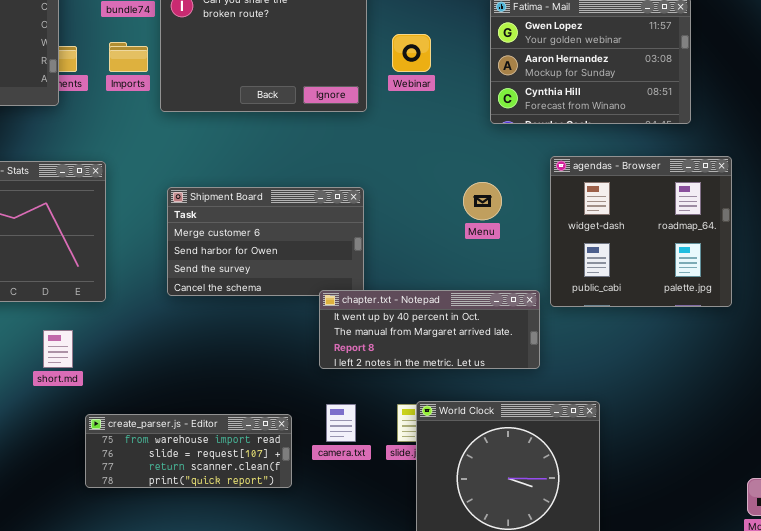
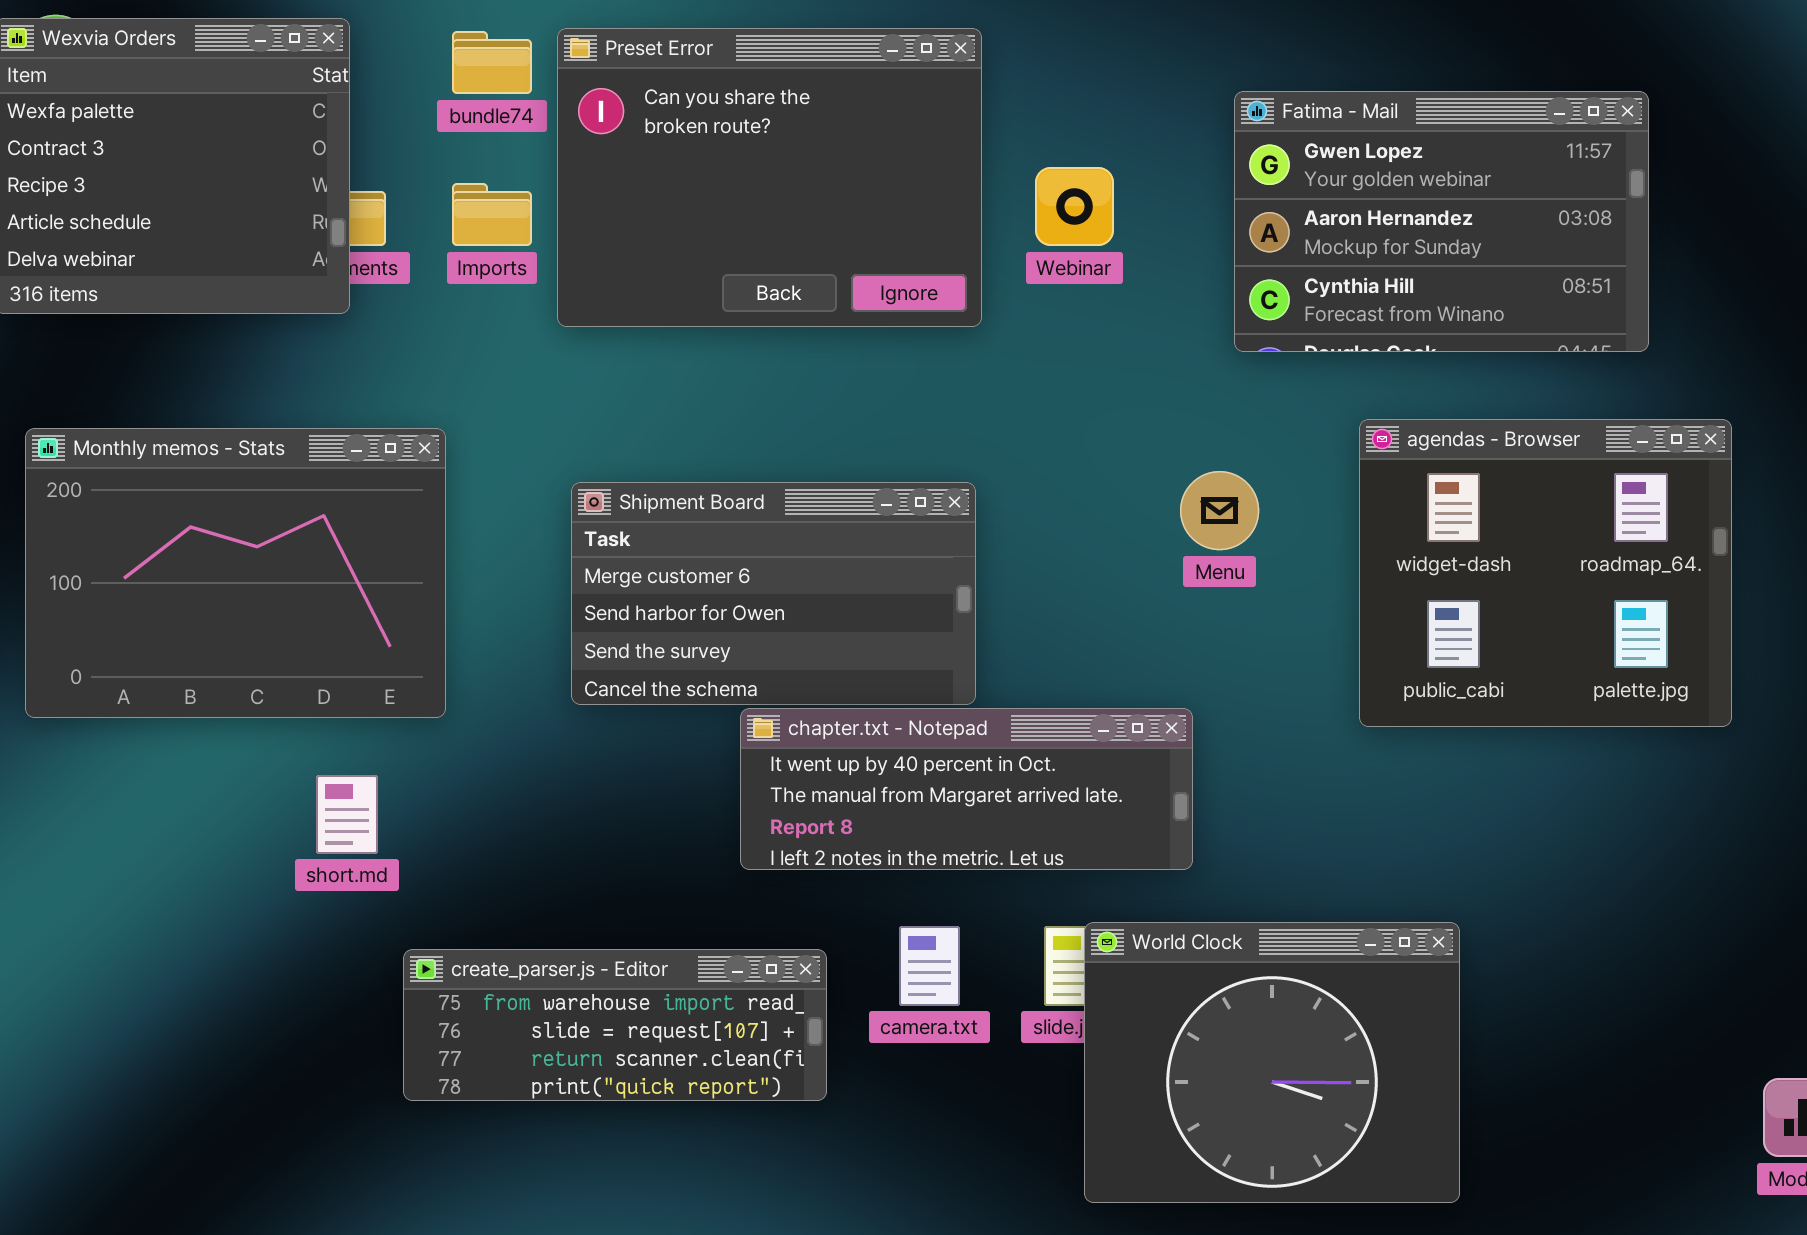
chapter.txt - Notepad: [319,290,540,369] -> [740,708,1193,870], moved

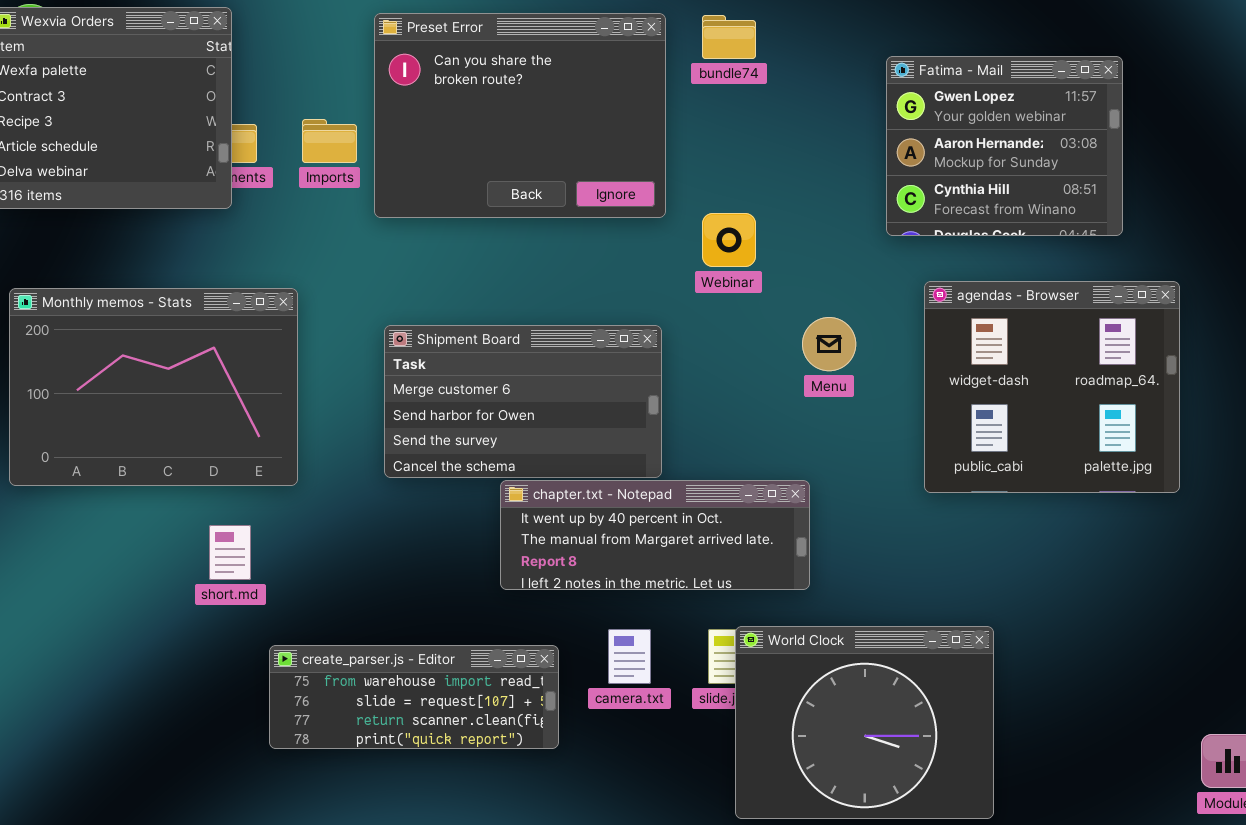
bundle74: [452,31,532,94] -> [702,15,756,59], moved
Fatima - Mail: [1234,91,1649,352] -> [886,56,1123,236], resized
Webinar: [1035,167,1114,246] -> [702,213,756,267], moved

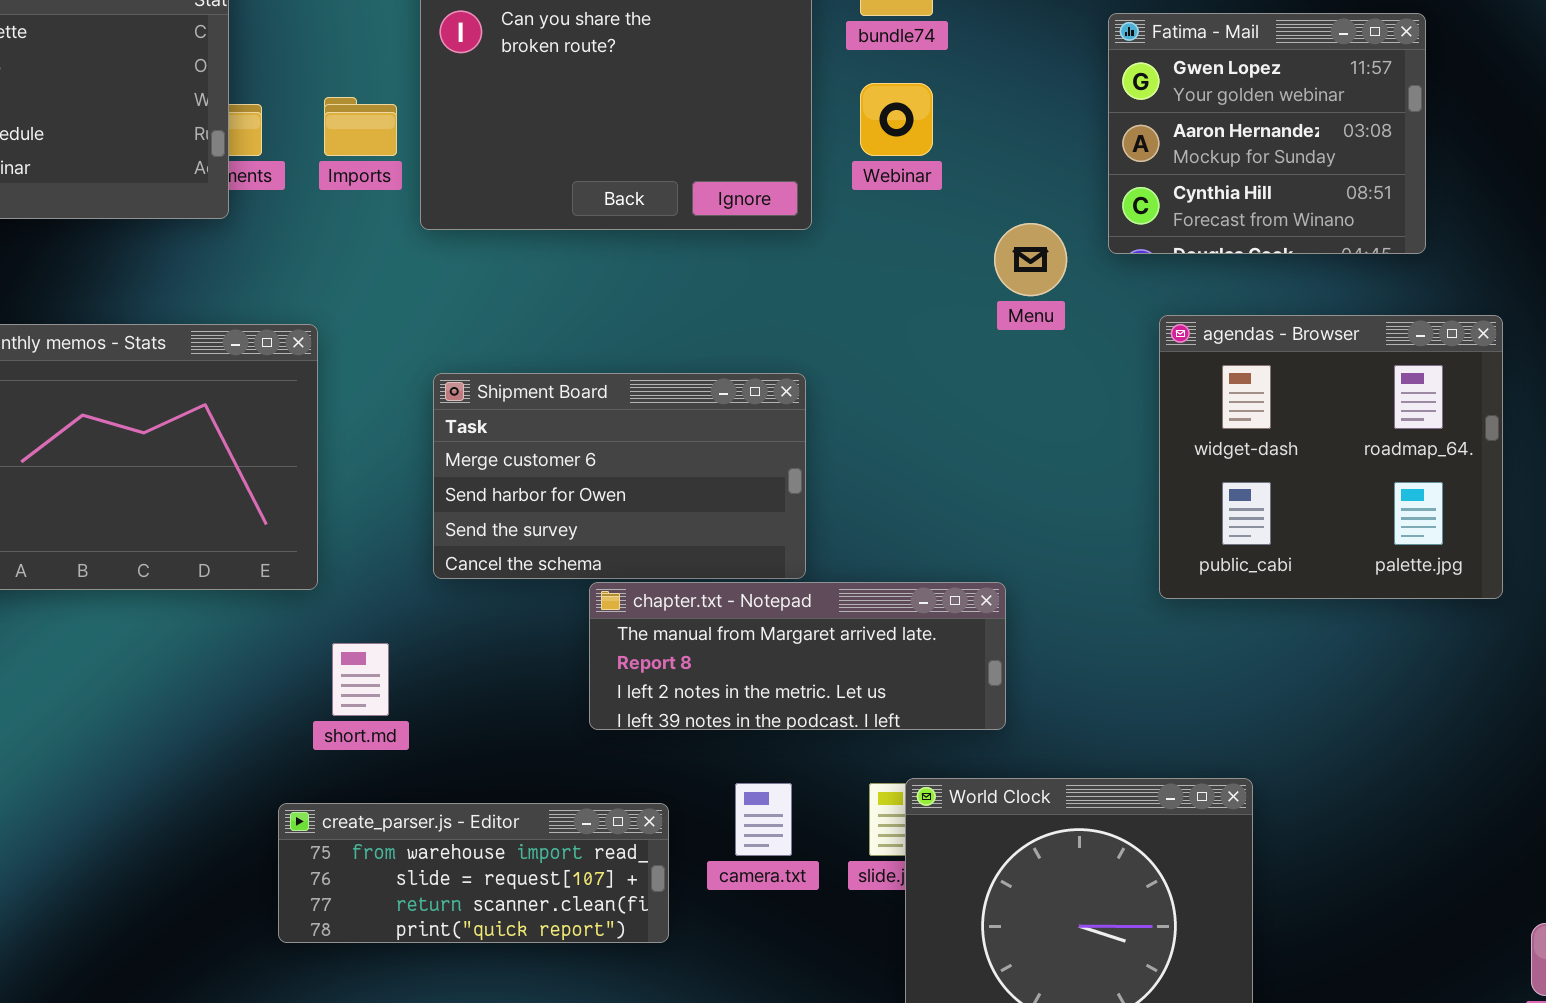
Webinar: [702,213,756,267] -> [860,83,933,156], moved
Menu: [802,317,856,371] -> [994,223,1067,296], moved
chapter.txt - Notepad: [500,480,810,590] -> [589,582,1006,730], scrolled down 1 row
short.md: [209,525,251,580] -> [332,643,389,716], moved

